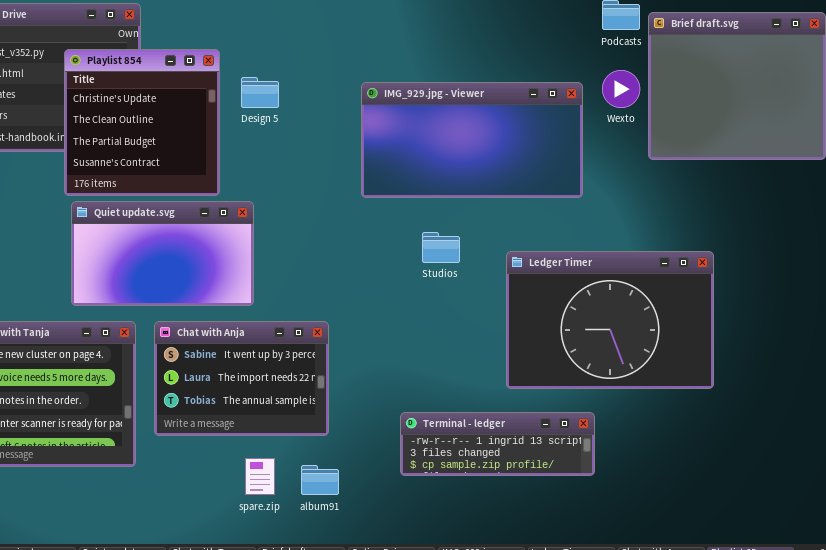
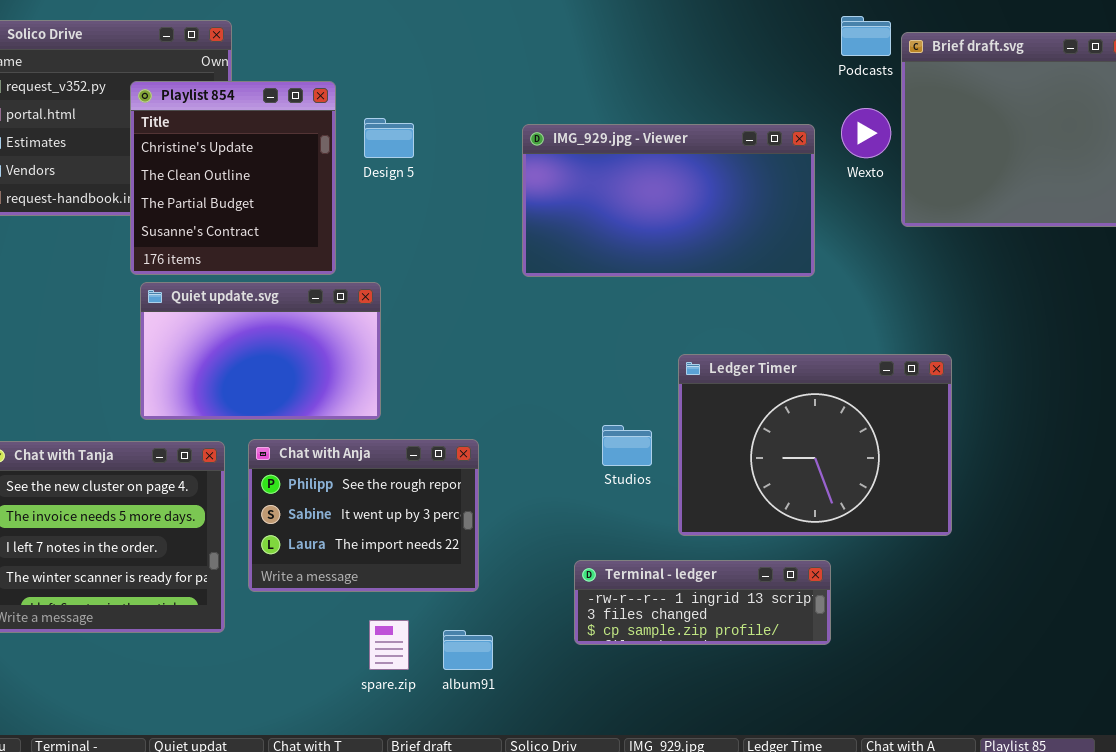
Studios: [422,232,460,263] -> [602,425,652,466], moved
Ledger Timer: [506,251,714,389] -> [678,354,952,536], moved
Chat with Anja: [154,321,329,436] -> [248,439,479,592], scrolled up 1 row

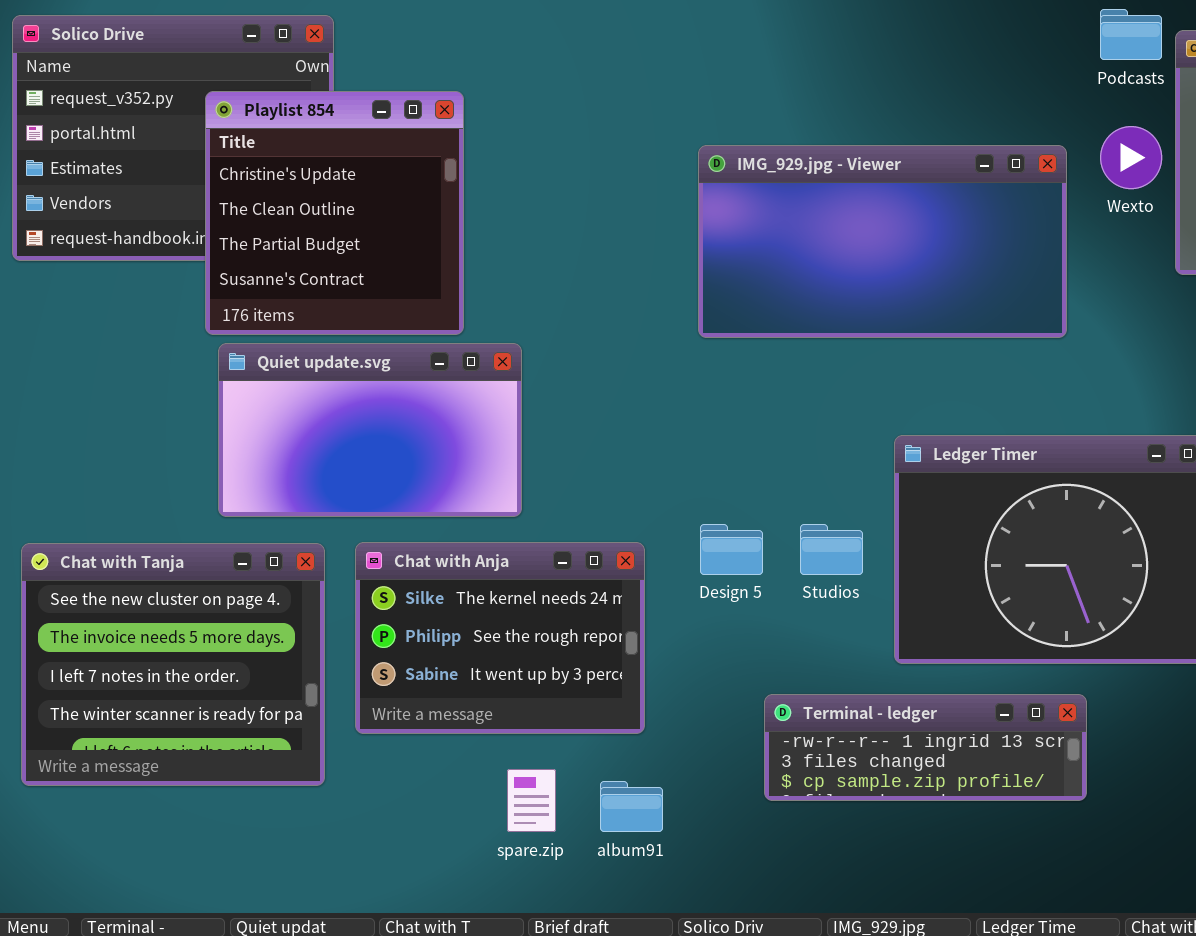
Design 5: [364,118,414,158] -> [700,524,763,575], moved
Chat with Anja: [248,439,479,592] -> [355,542,645,734], scrolled up 1 row

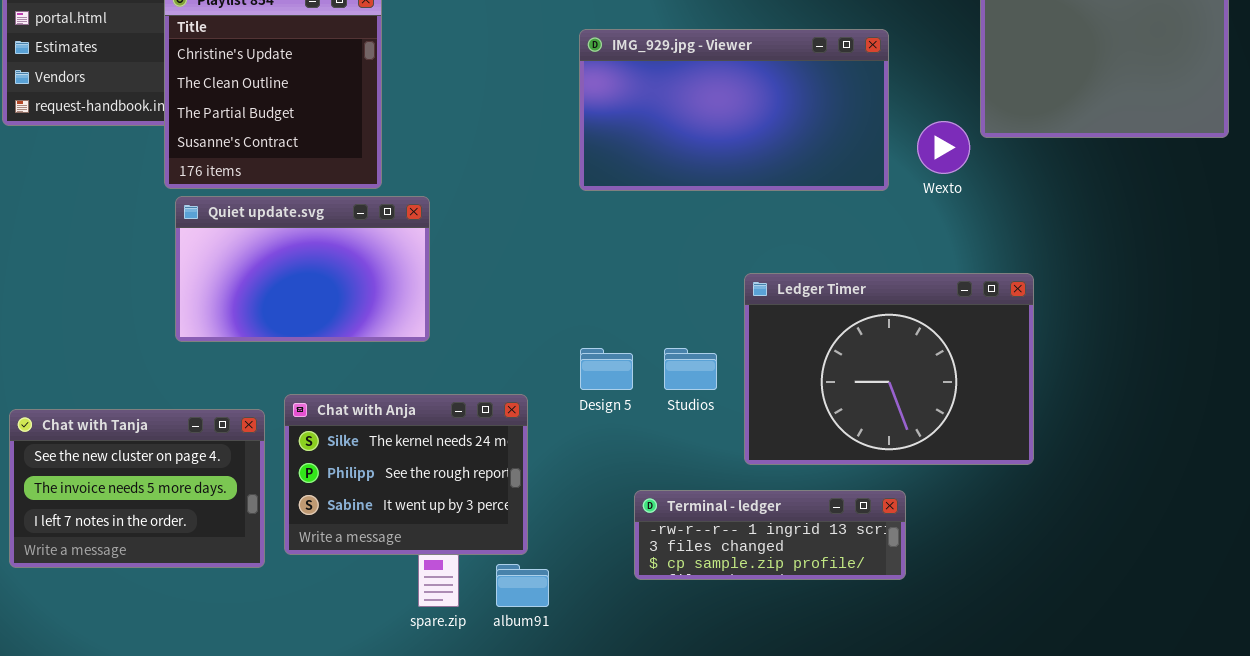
Wexto: [1100,126,1162,189] -> [917,121,970,174], moved
Chat with Anja: [355,542,645,734] -> [284,394,528,555], moved
Chat with Tanja: [21,543,325,786] -> [9,409,265,568], resized

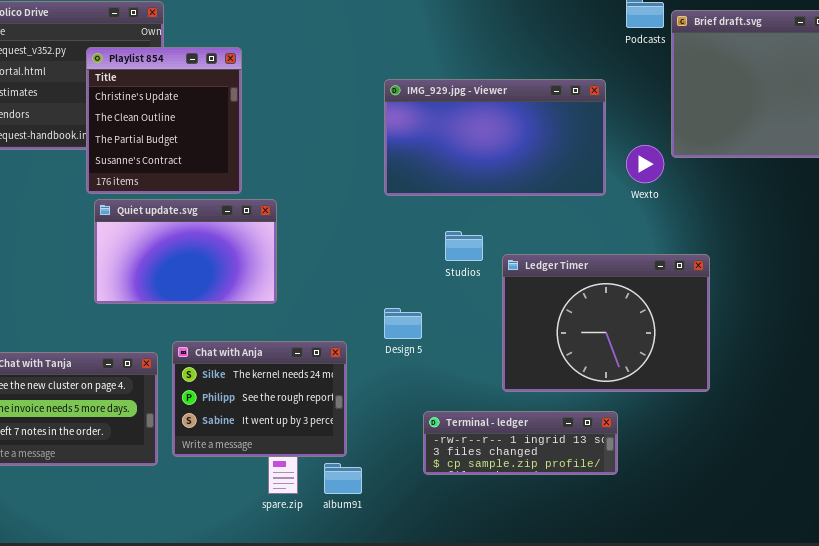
Studios: [664,348,717,390] -> [445,231,483,261], moved

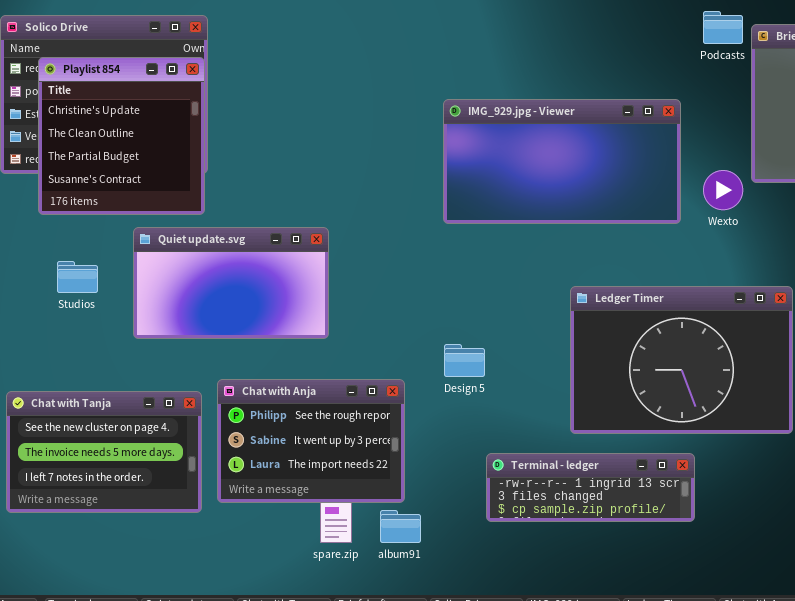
Playlist 854: [86,47,242,194] -> [38,57,205,215], moved
Studios: [445,231,483,261] -> [57,261,98,293], moved
Chat with Anja: [172,341,347,457] -> [217,379,405,503], scrolled down 1 row

